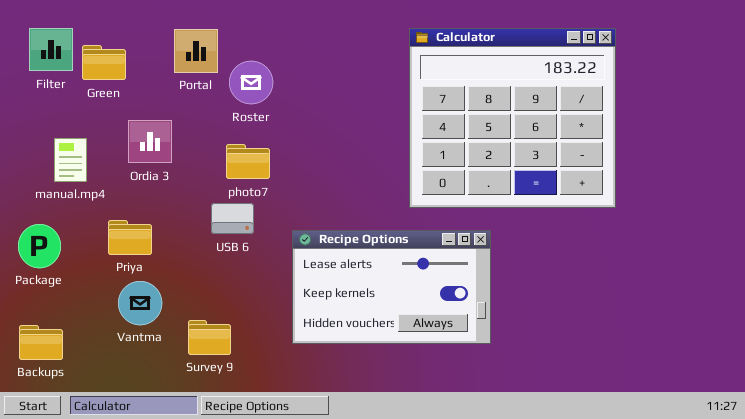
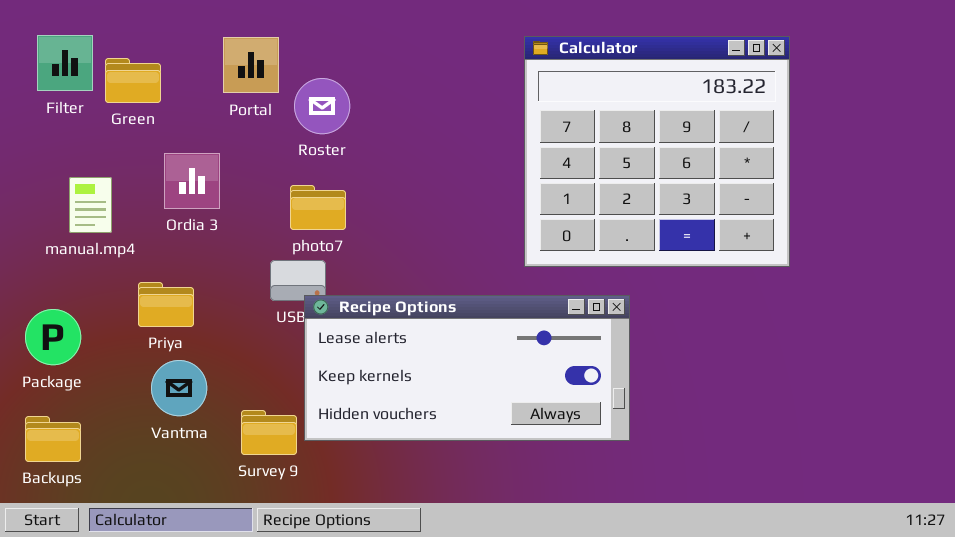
Package: [18,224,61,268] -> [25,309,81,365], moved
Recipe Options: [292,230,491,344] -> [304,295,630,441], resized

